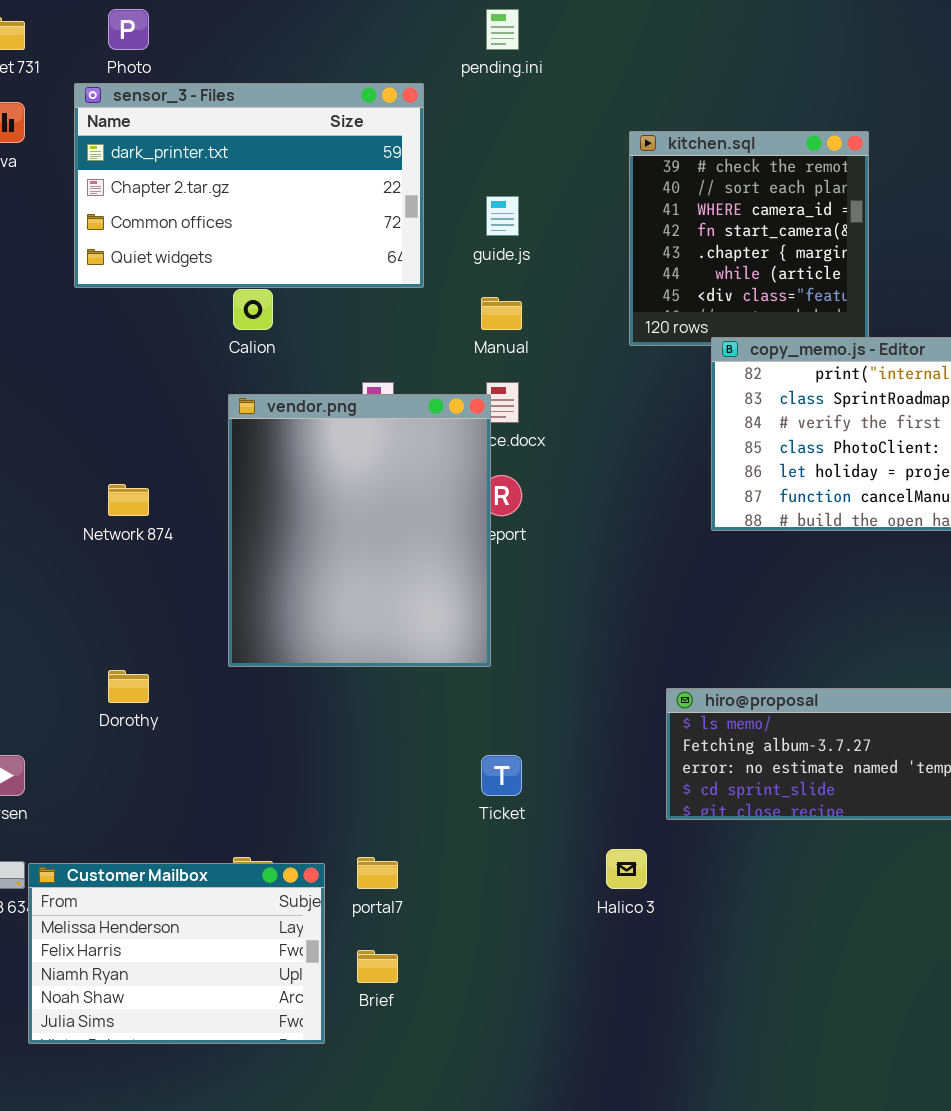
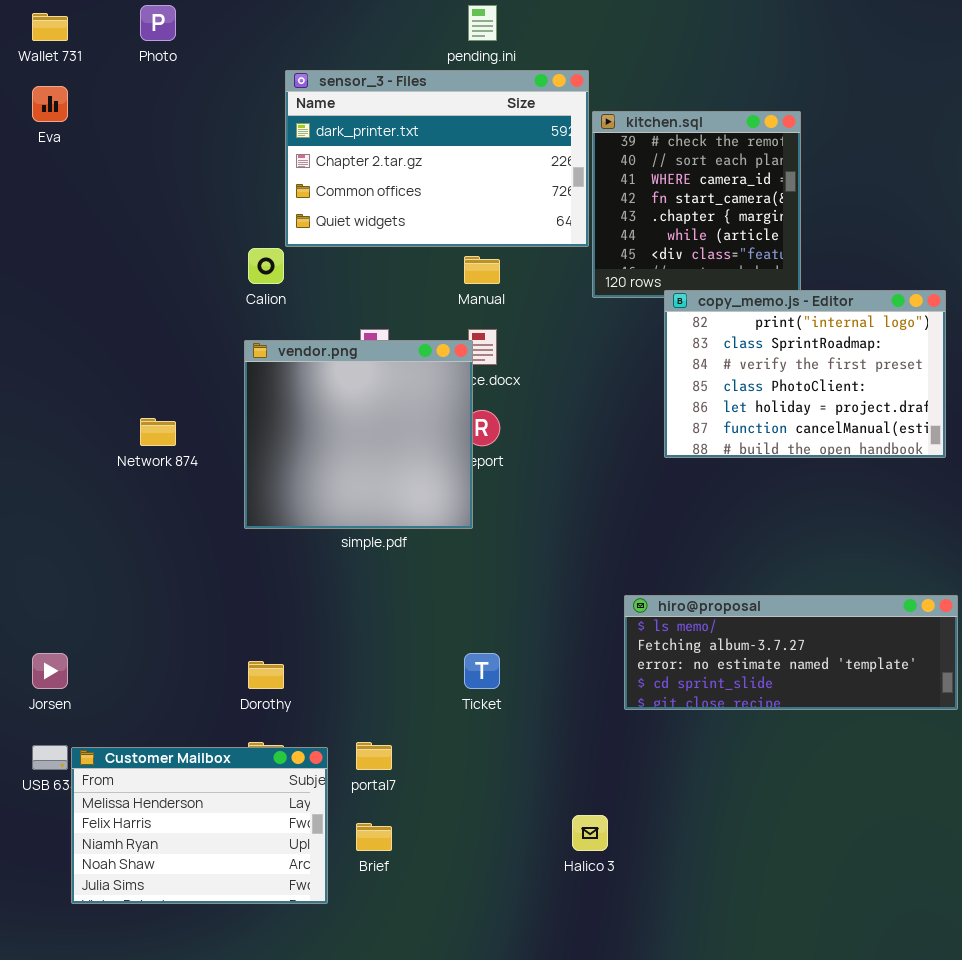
sensor_3 - Files: [74,83,424,288] -> [285,70,589,247], moved
vendor.png: [228,394,491,667] -> [244,340,473,529], resized
Dorothy: [108,670,149,703] -> [248,661,284,689], moved
Halico 3: [606,849,647,889] -> [572,815,608,851], moved

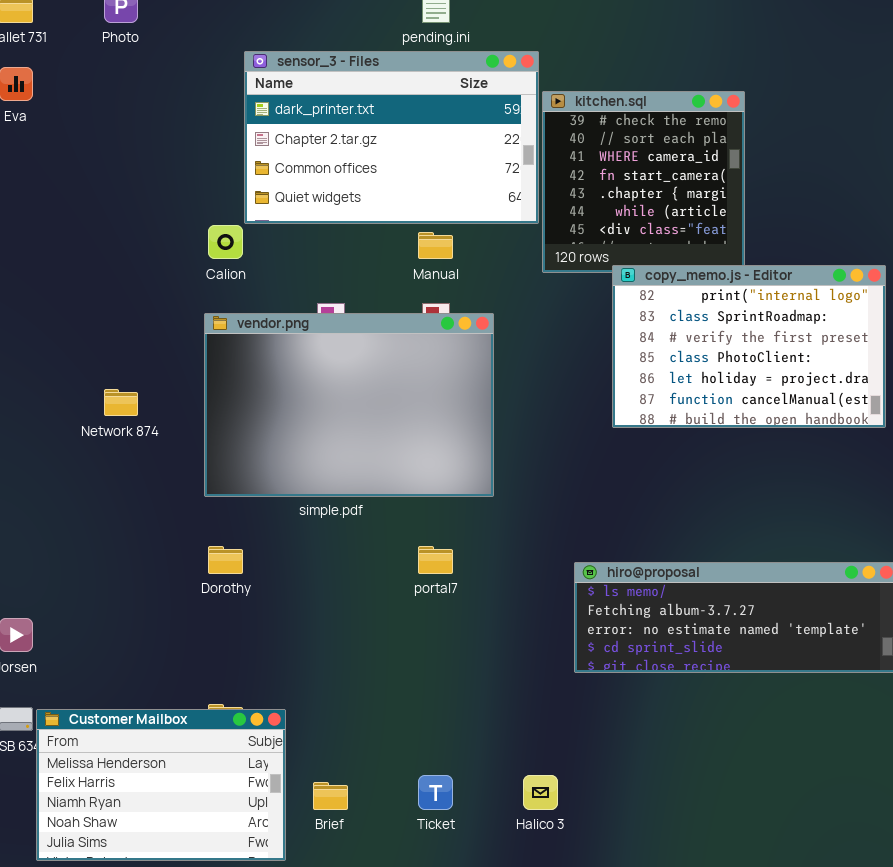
vendor.png: [244,340,473,529] -> [204,313,494,497], resized
Ticket: [464,653,500,689] -> [418,775,453,810], moved
Dorothy: [248,661,284,689] -> [208,546,243,574], moved
portal7: [356,742,392,770] -> [418,546,453,574], moved

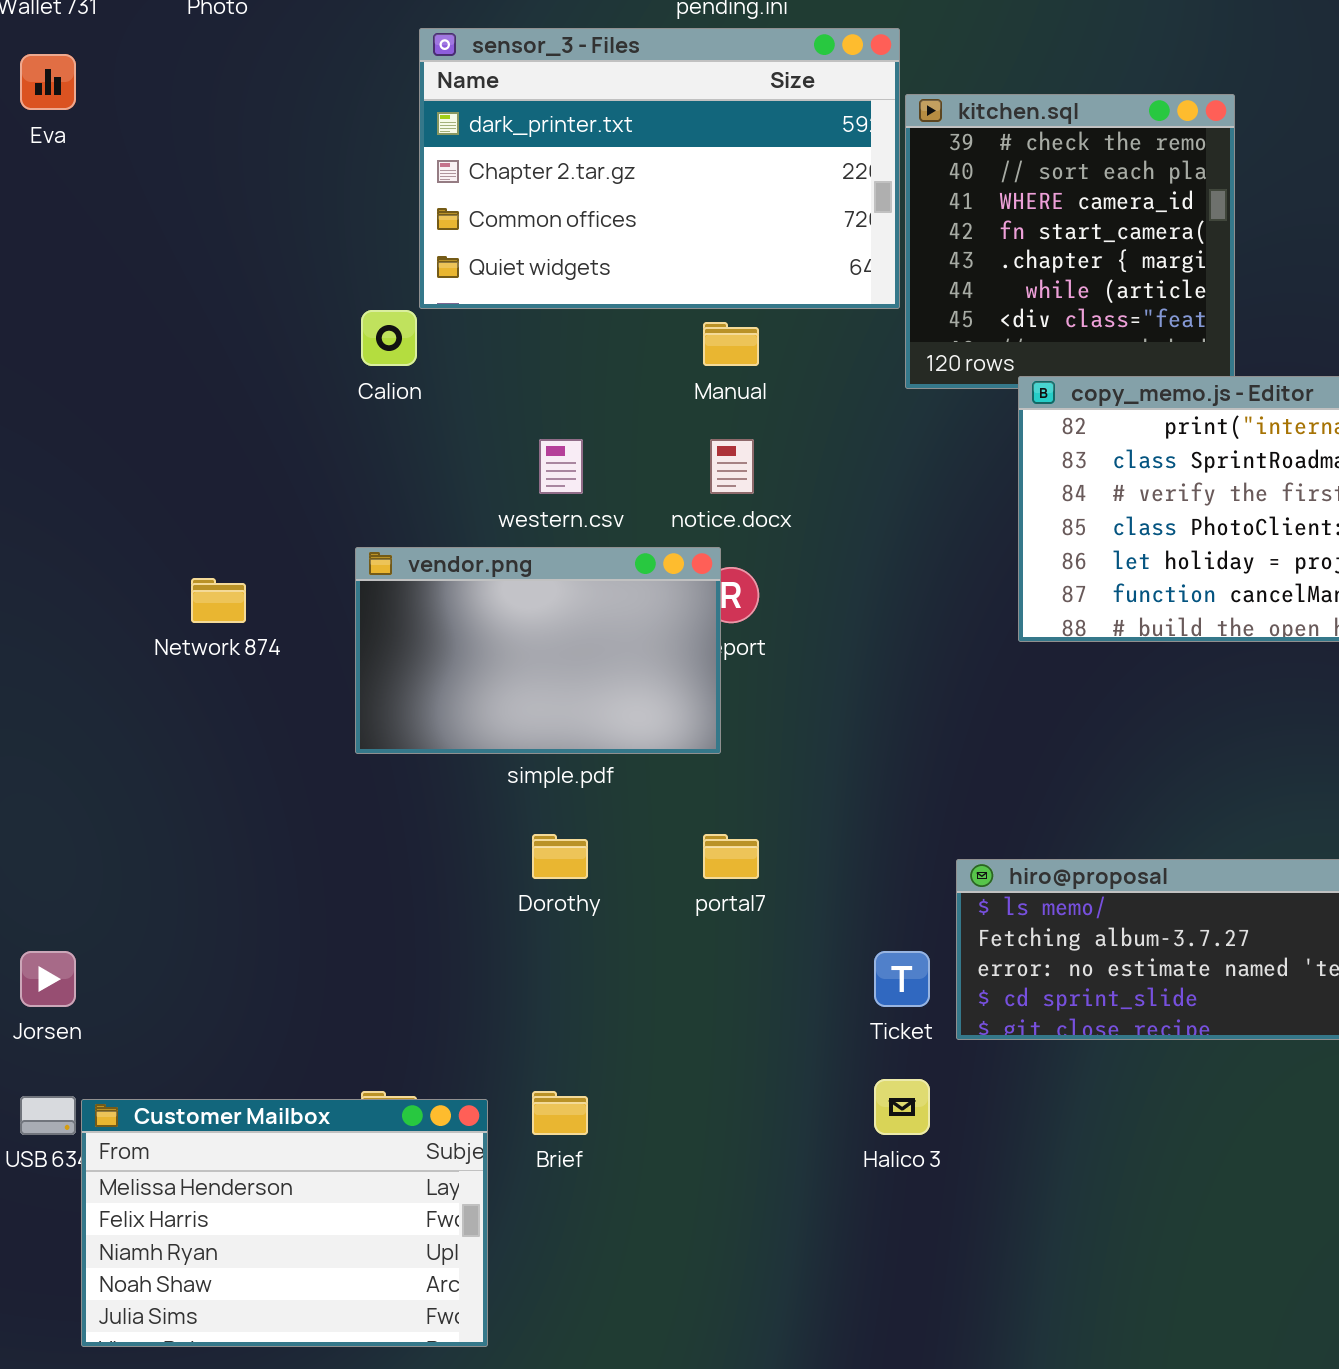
vendor.png: [204,313,494,497] -> [355,547,721,754], resized
Dorothy: [208,546,243,574] -> [532,834,588,879], moved
Ticket: [418,775,453,810] -> [874,951,930,1007], moved
Halico 3: [523,775,558,810] -> [874,1079,930,1135], moved
Brief: [313,782,348,810] -> [532,1091,588,1135], moved

